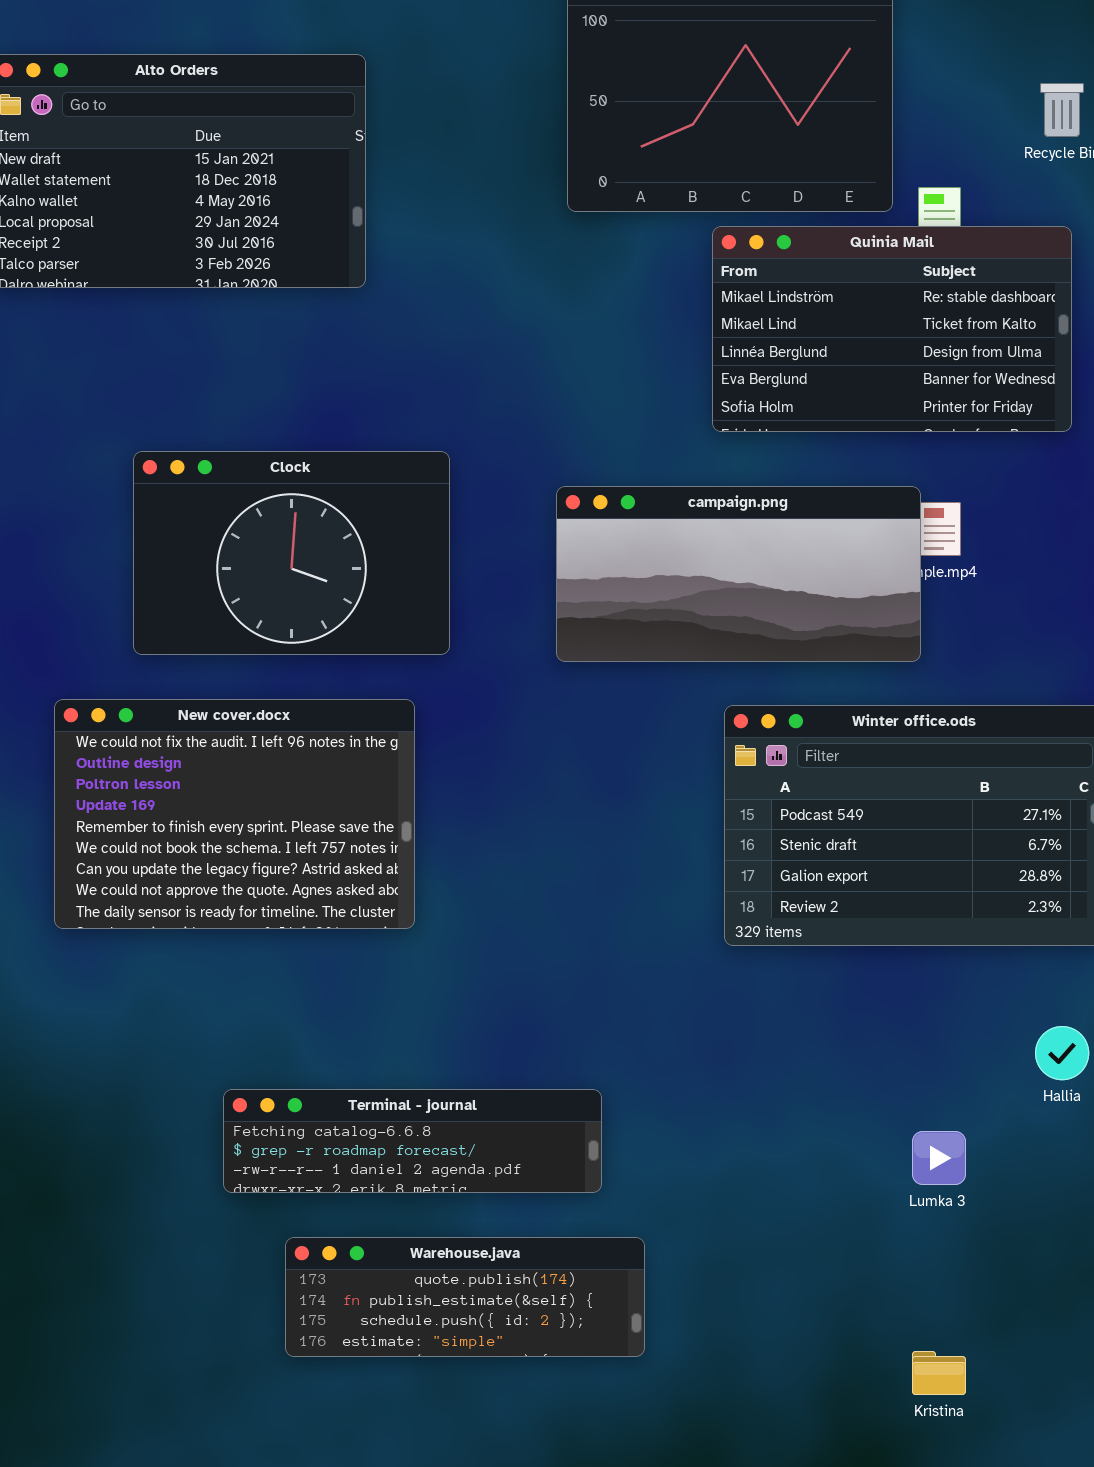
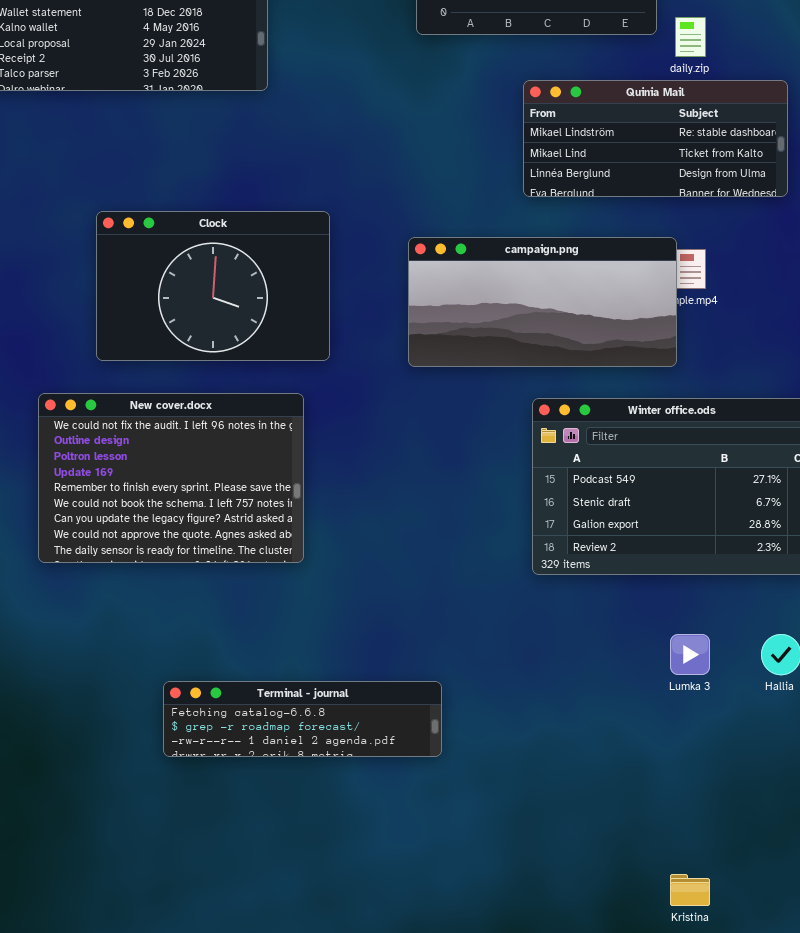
Quinia Mail: [712,226,1072,432] -> [523,80,788,197], resized
Lumka 3: [912,1131,966,1185] -> [670,634,710,675], moved
Warehouse.java: [285,1237,645,1357] -> none, closed

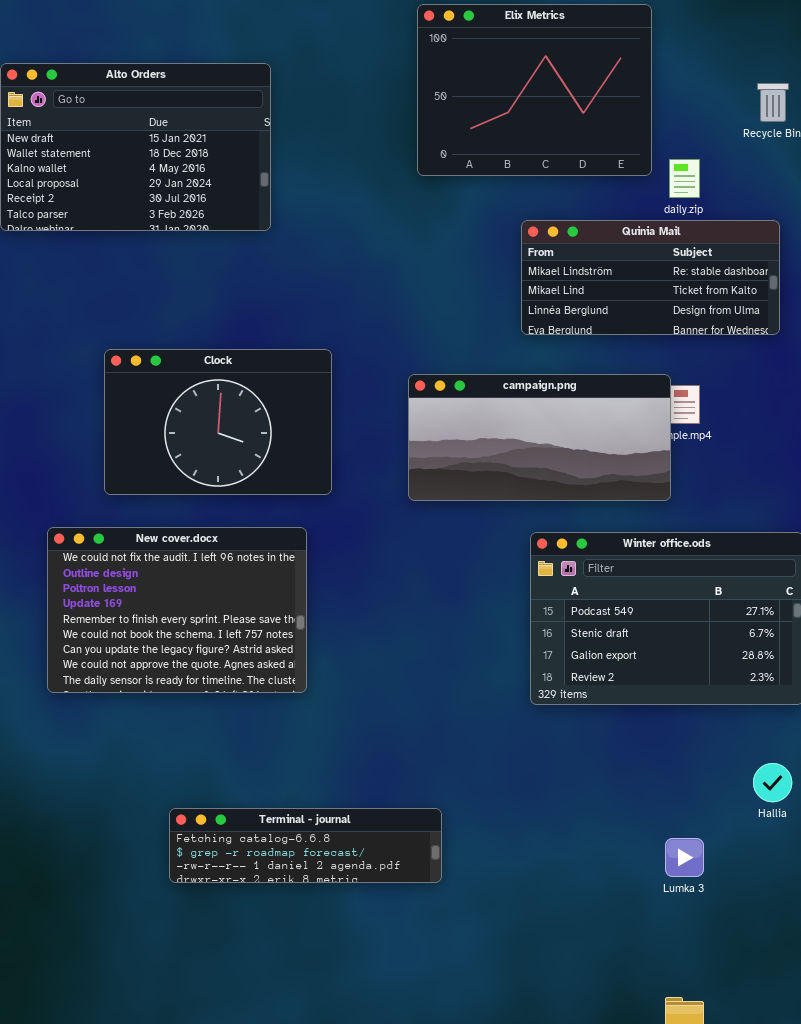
Lumka 3: [670,634,710,675] -> [665,838,704,877], moved

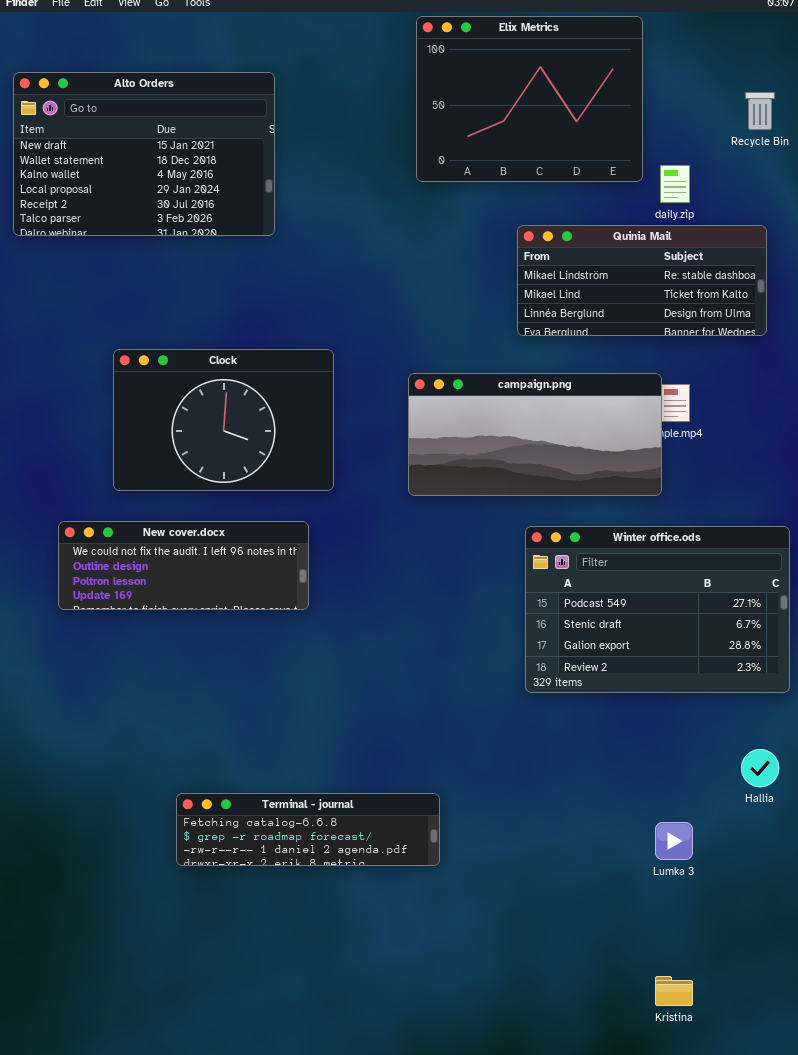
New cover.docx: [47,527,307,693] -> [58,521,309,610], resized

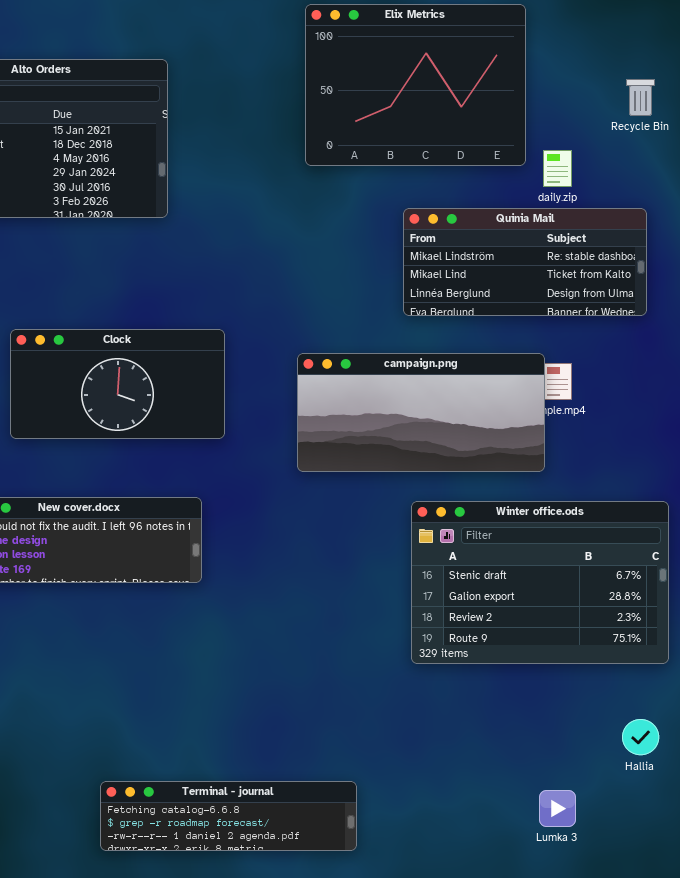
Clock: [113,349,334,491] -> [10,329,225,439], resized
Winter office.ods: [525,526,790,693] -> [411,501,669,664], scrolled down 1 row
Terminal - journal: [176,793,440,866] -> [100,781,357,851], moved

